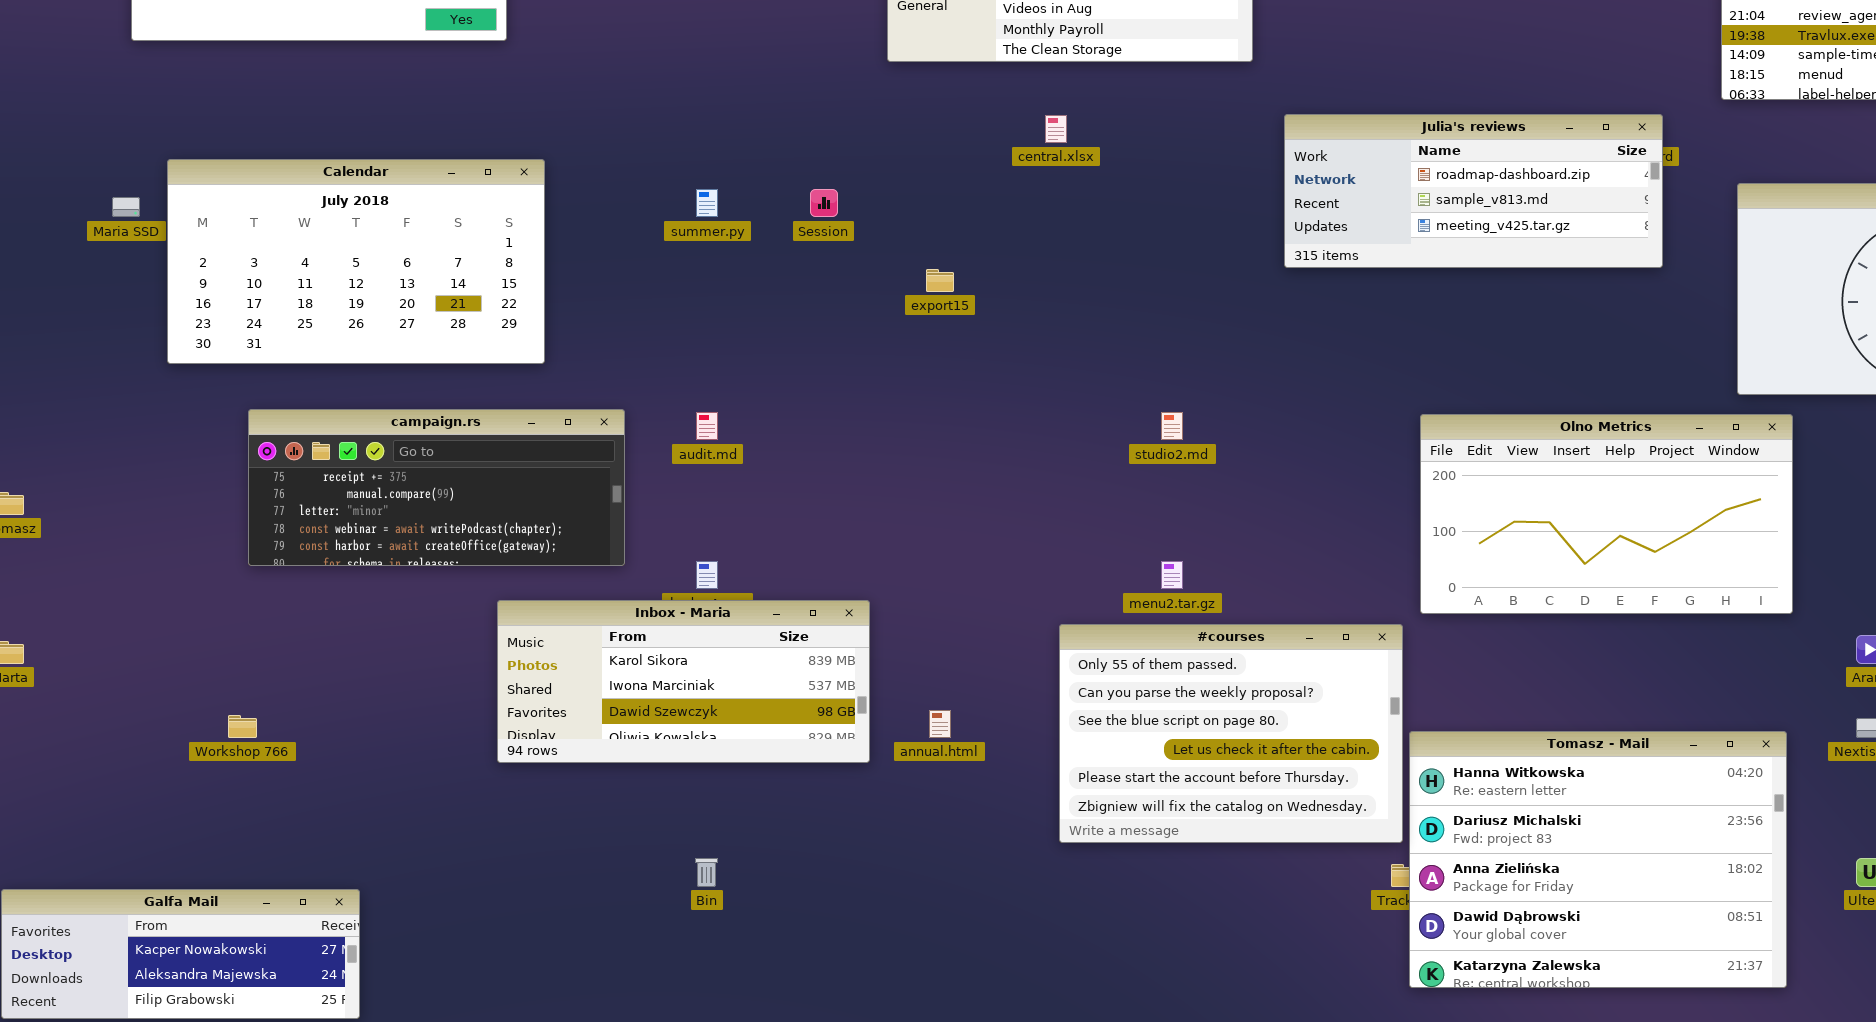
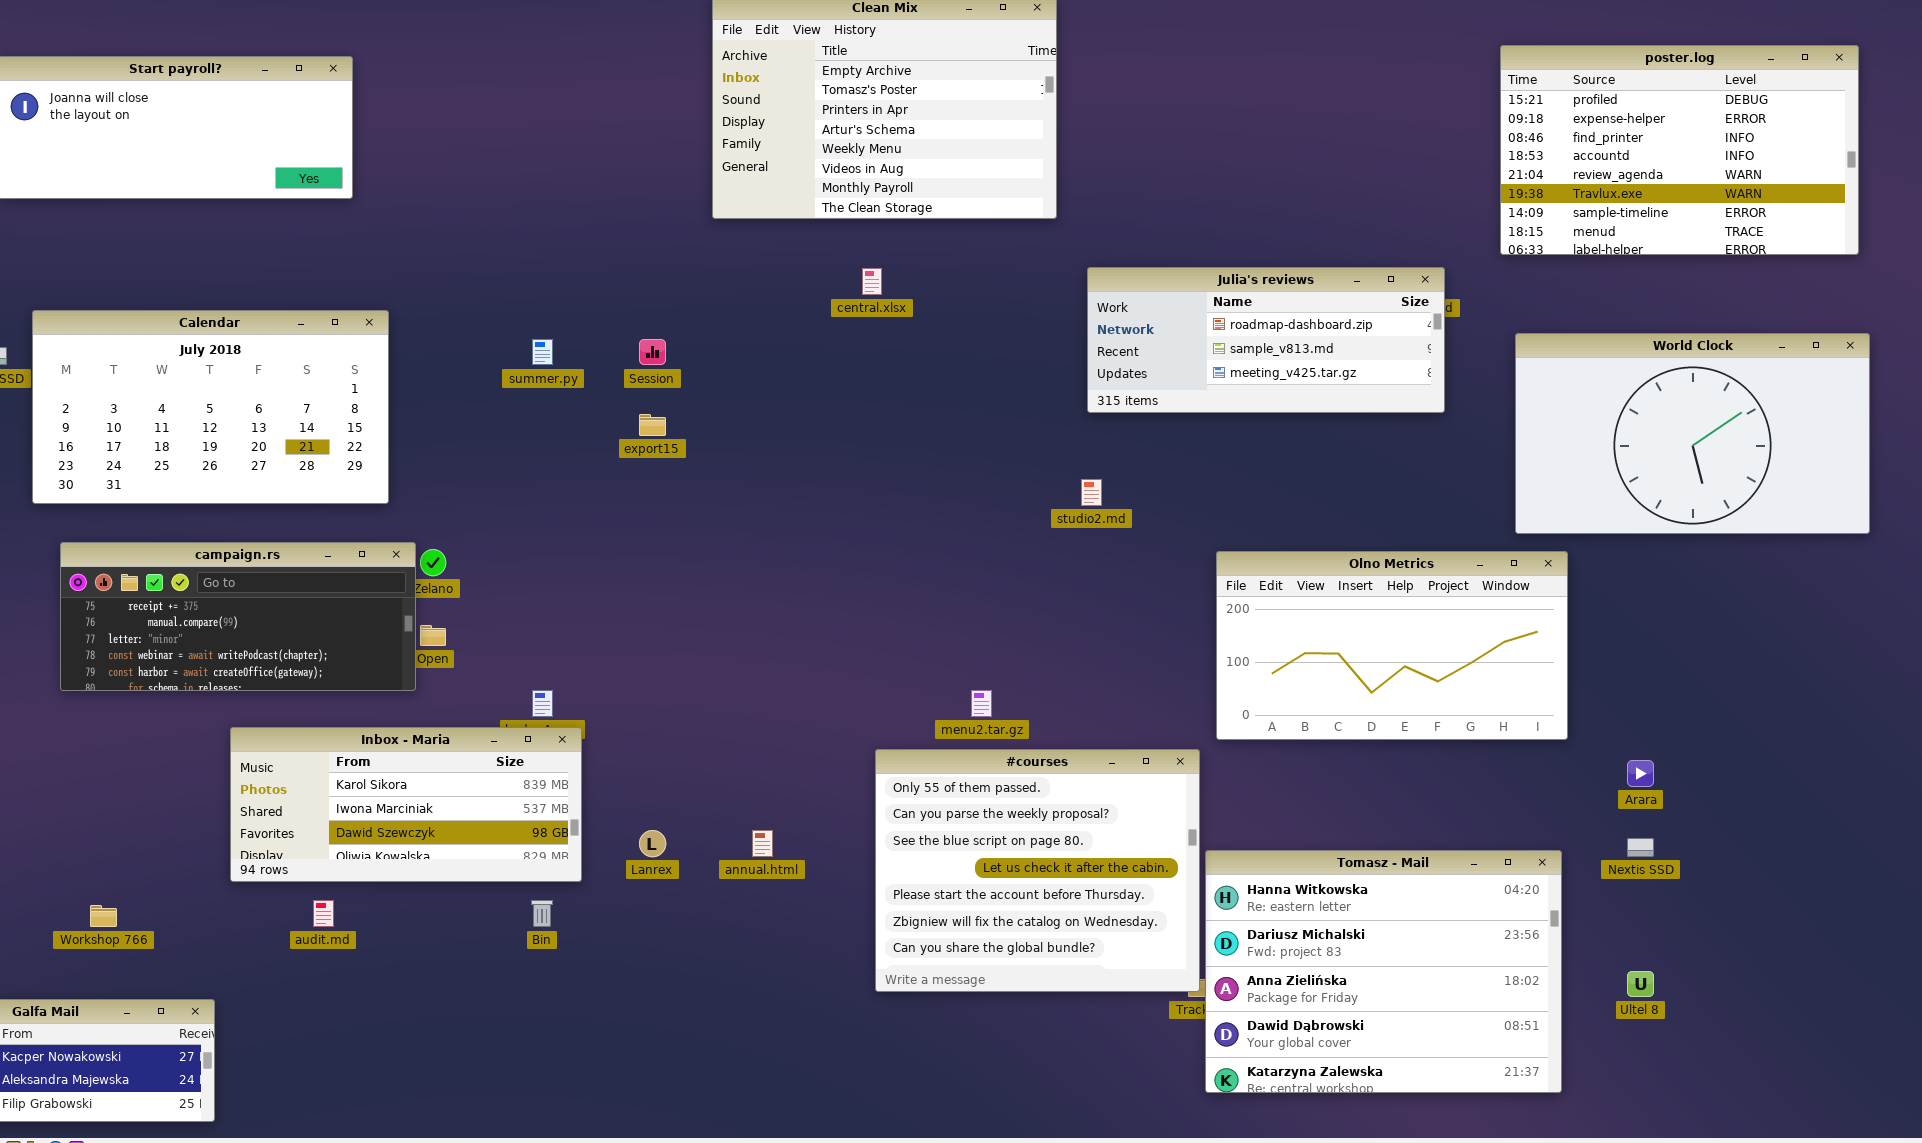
export15: [926,269,954,292] -> [639,414,666,436], moved
campaign.rs: [248,409,625,566] -> [60,542,416,691], moved
audit.md: [696,412,718,440] -> [313,900,334,927], moved
studio2.md: [1161,412,1183,440] -> [1081,479,1102,506], moved
Inbox - Maria: [497,600,870,763] -> [230,727,582,882], moved
#courses: [1059,624,1403,843] -> [875,749,1200,992], resized
Workshop 766: [228,715,257,738] -> [90,905,117,927], moved
Bin: [695,858,718,887] -> [531,900,553,927], moved

